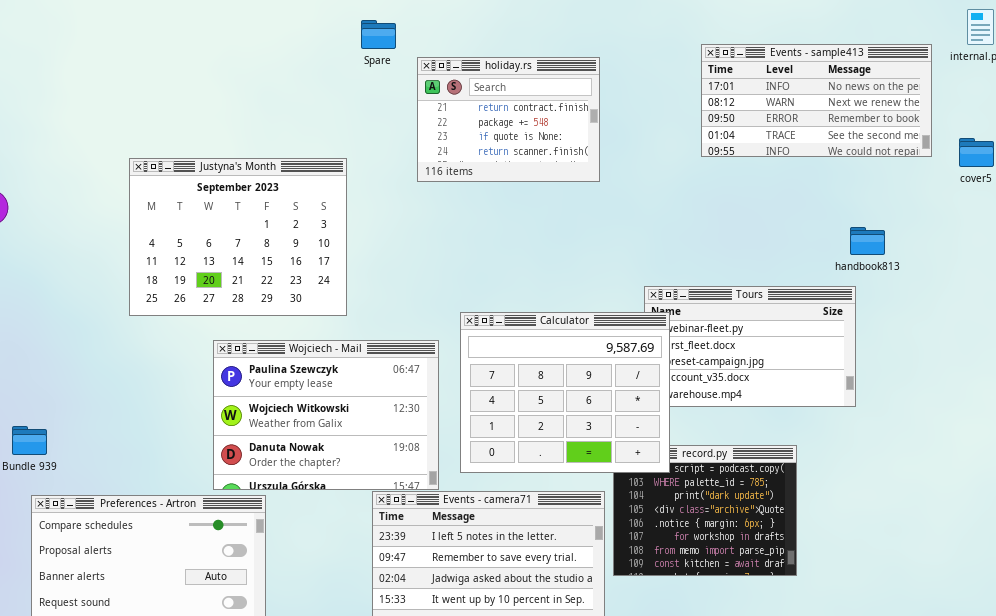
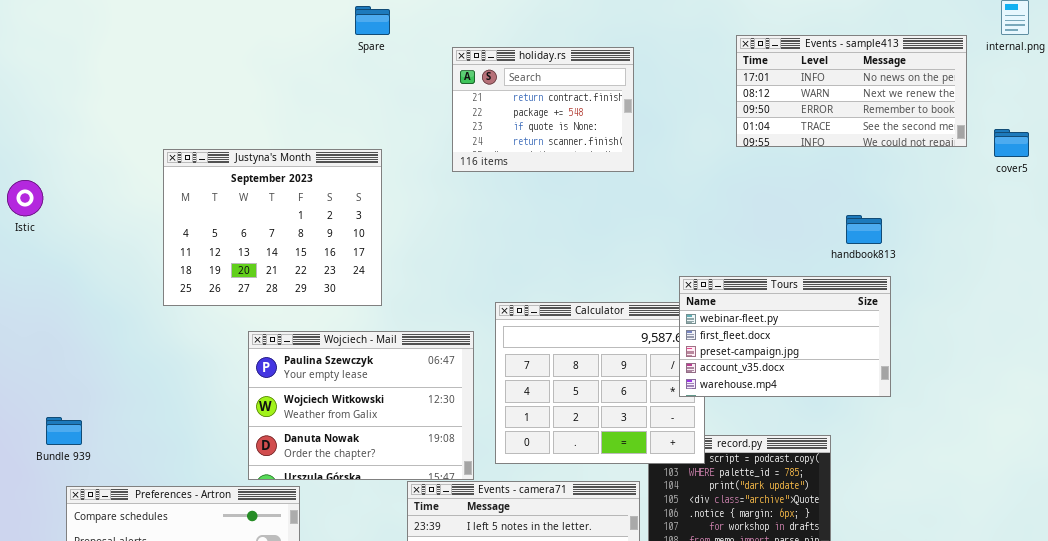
Spare: [361,20,396,49] -> [355,6,390,35], moved
handbook813: [850,227,885,255] -> [846,215,882,244], moved
Tours: [644,286,856,407] -> [679,276,891,397], raised

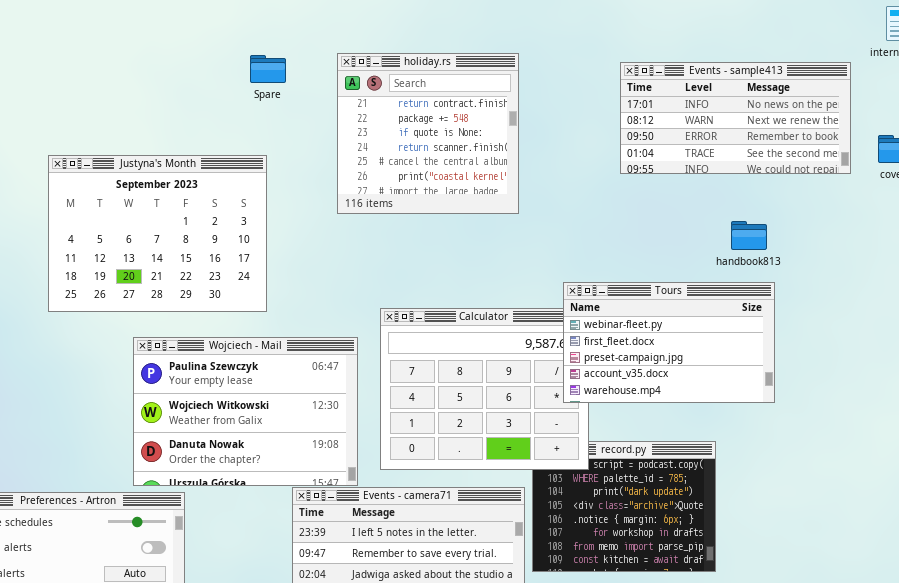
Spare: [355,6,390,35] -> [250,55,286,83], moved
Events - sample413: [736,35,967,147] -> [620,62,851,174], moved
holiday.rs: [452,47,634,172] -> [337,53,519,214], resized

